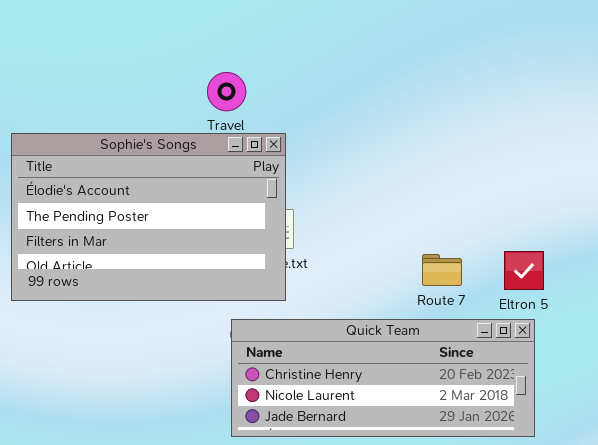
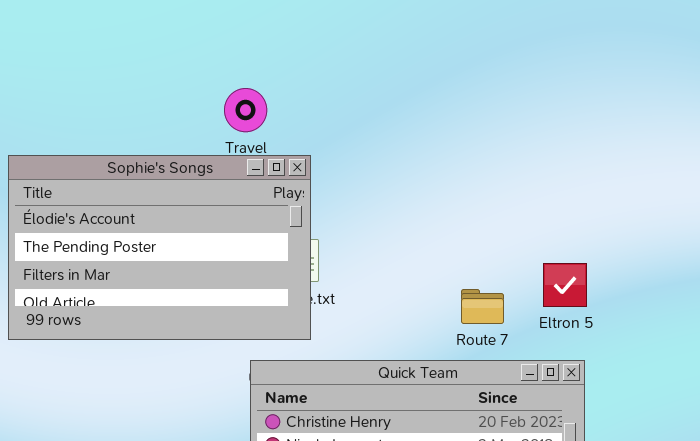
Eltron 5: [504,251,544,290] -> [543,263,587,307], moved

